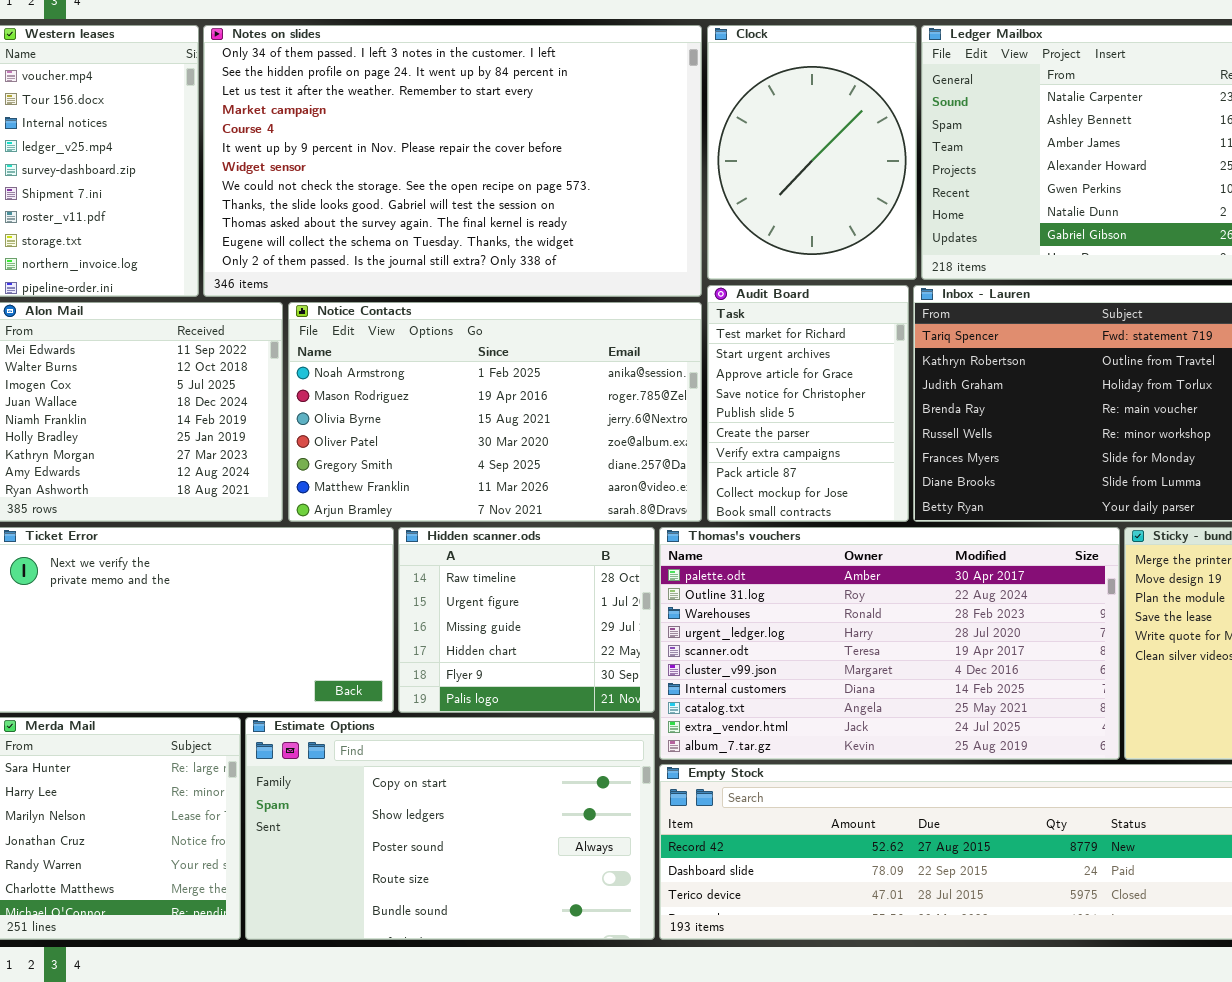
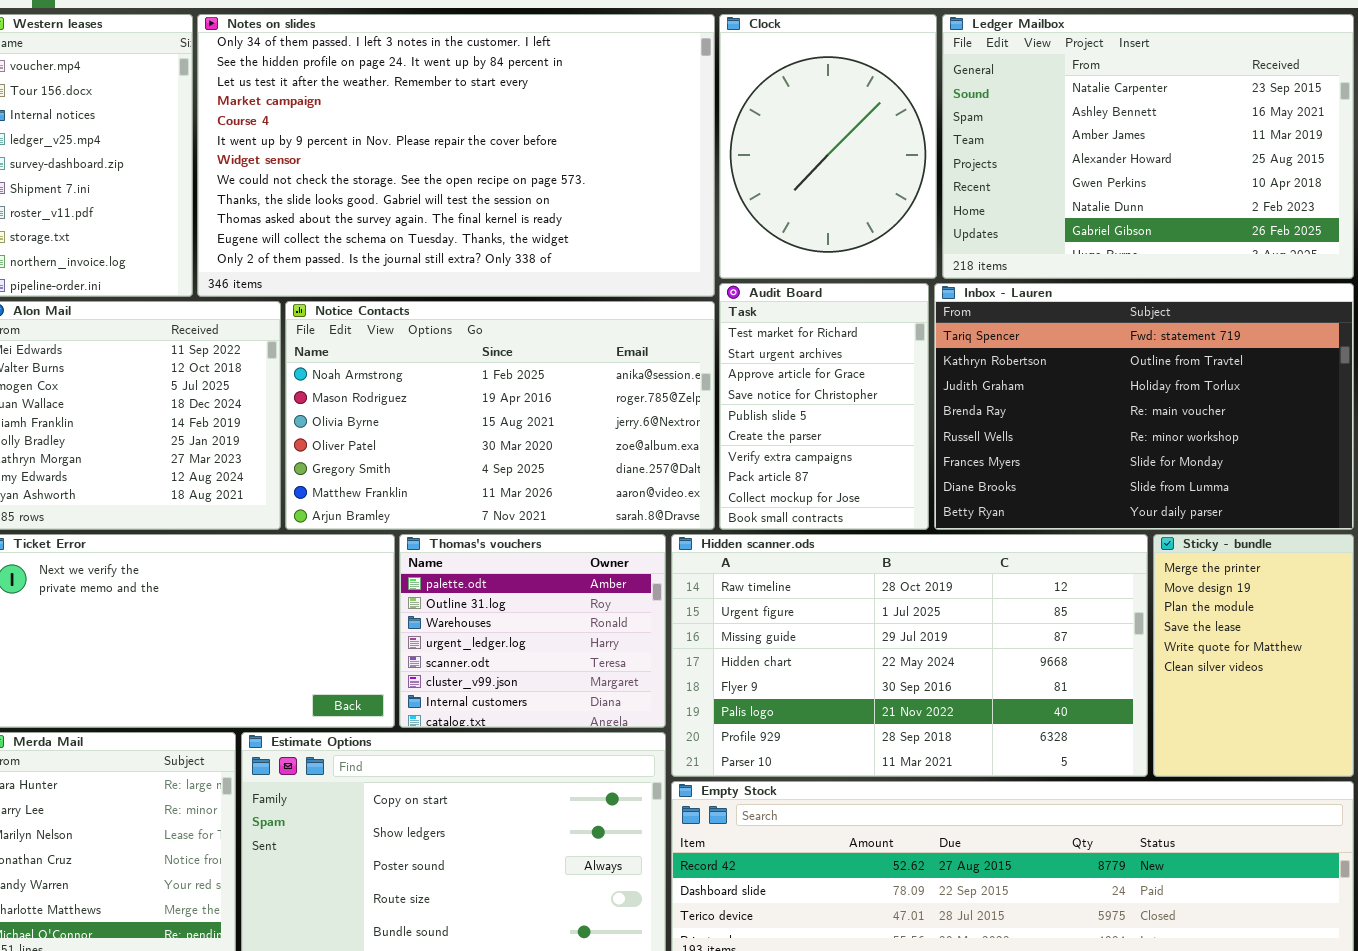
Hidden scanner.ods: [398,527,655,713] -> [671,534,1148,777], moved, resized
Thomas's vouchers: [659,527,1120,760] -> [399,534,666,728], moved, resized

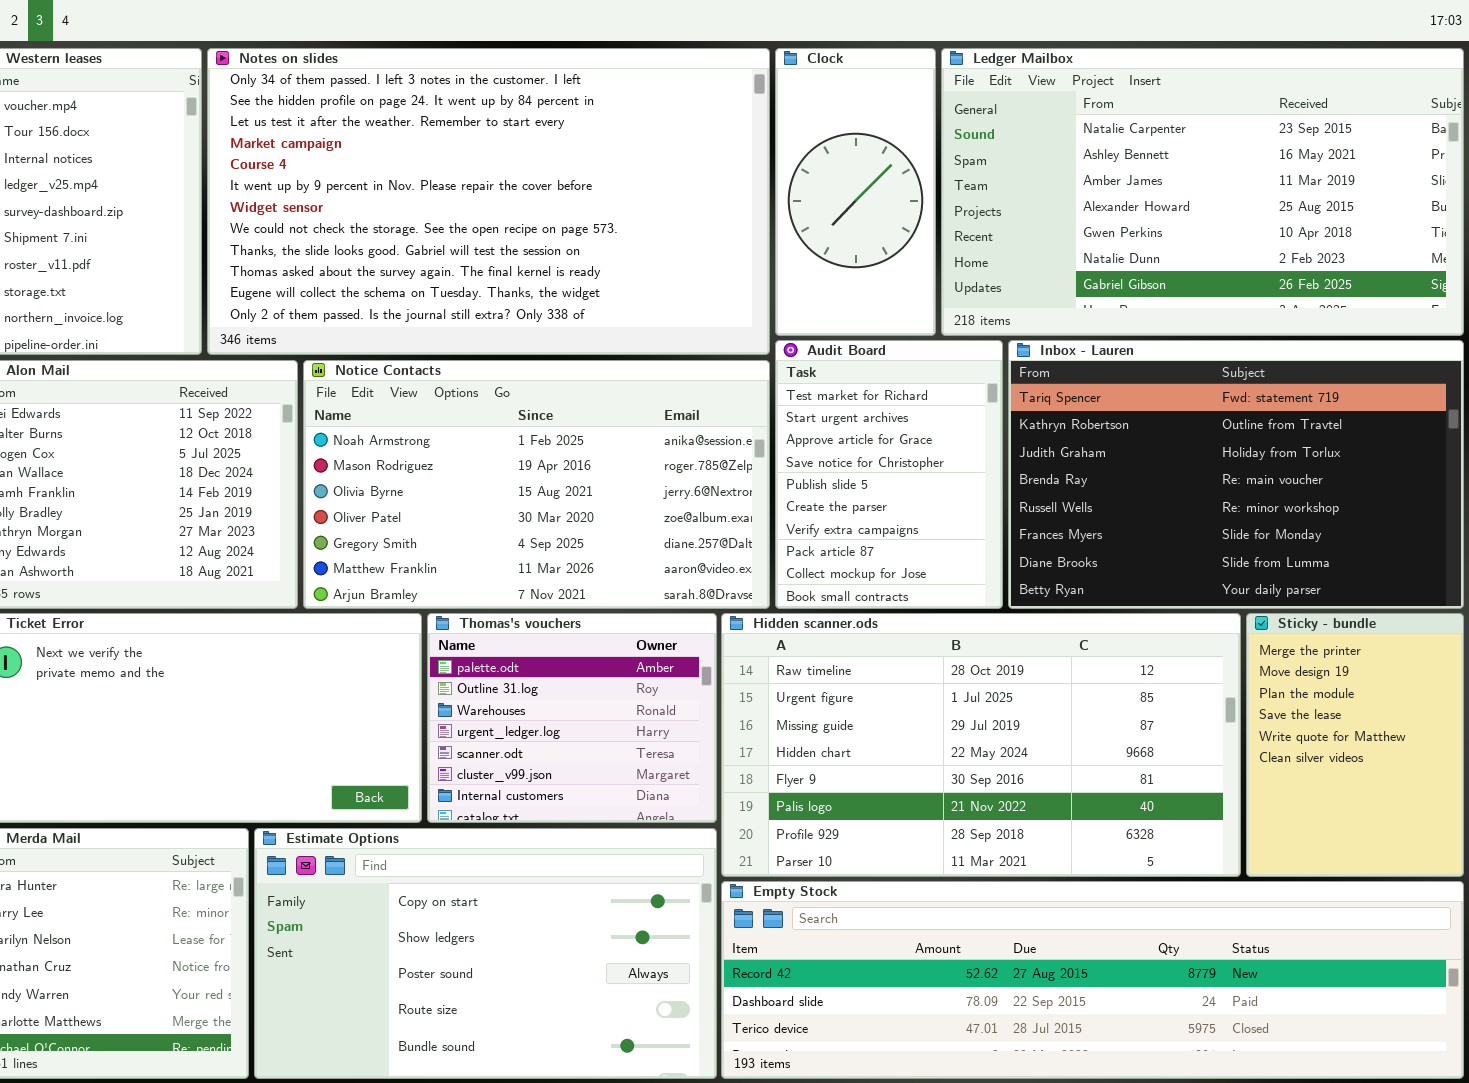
Clock: [719,14,937,279] -> [775,48,936,336], resized
Ledger Mailbox: [942,14,1354,279] -> [941,48,1464,336], resized

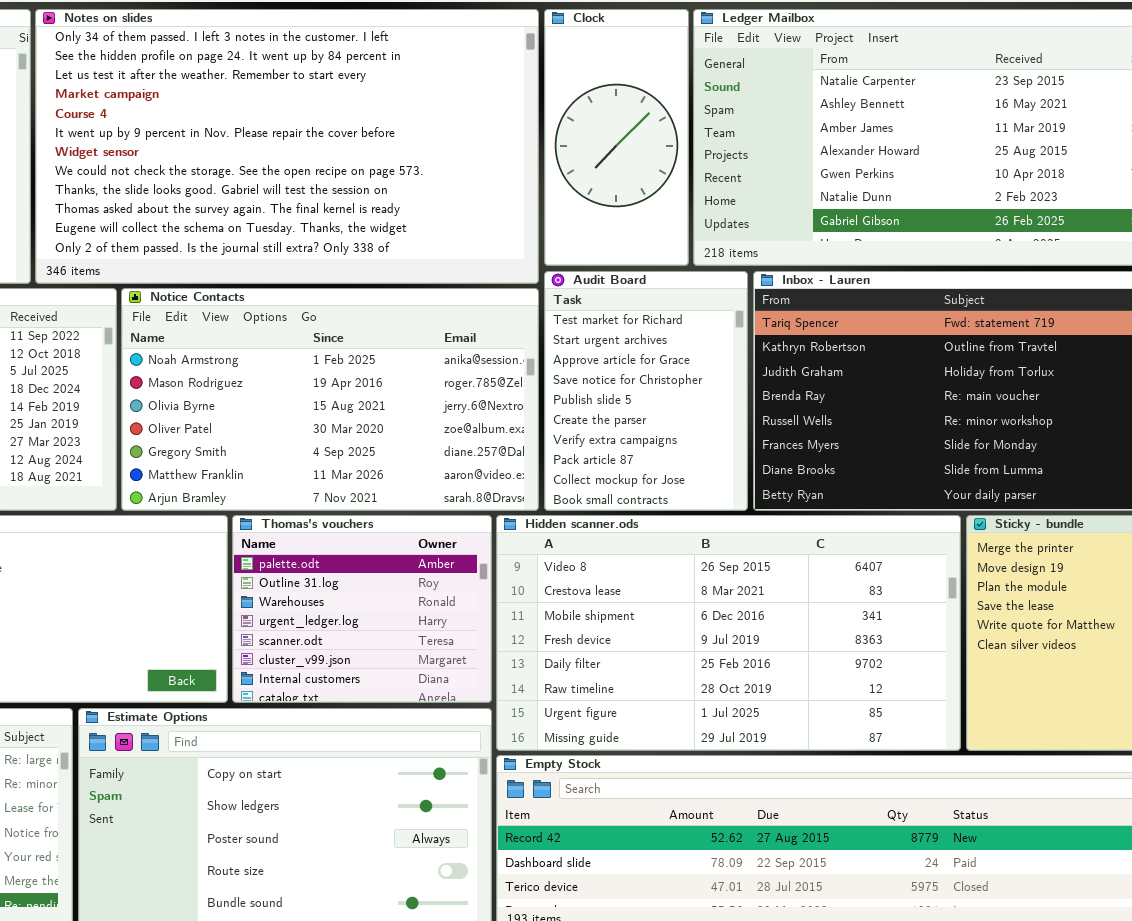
Hidden scanner.ods: [721,613,1241,877] -> [496,515,961,751], scrolled up 5 rows

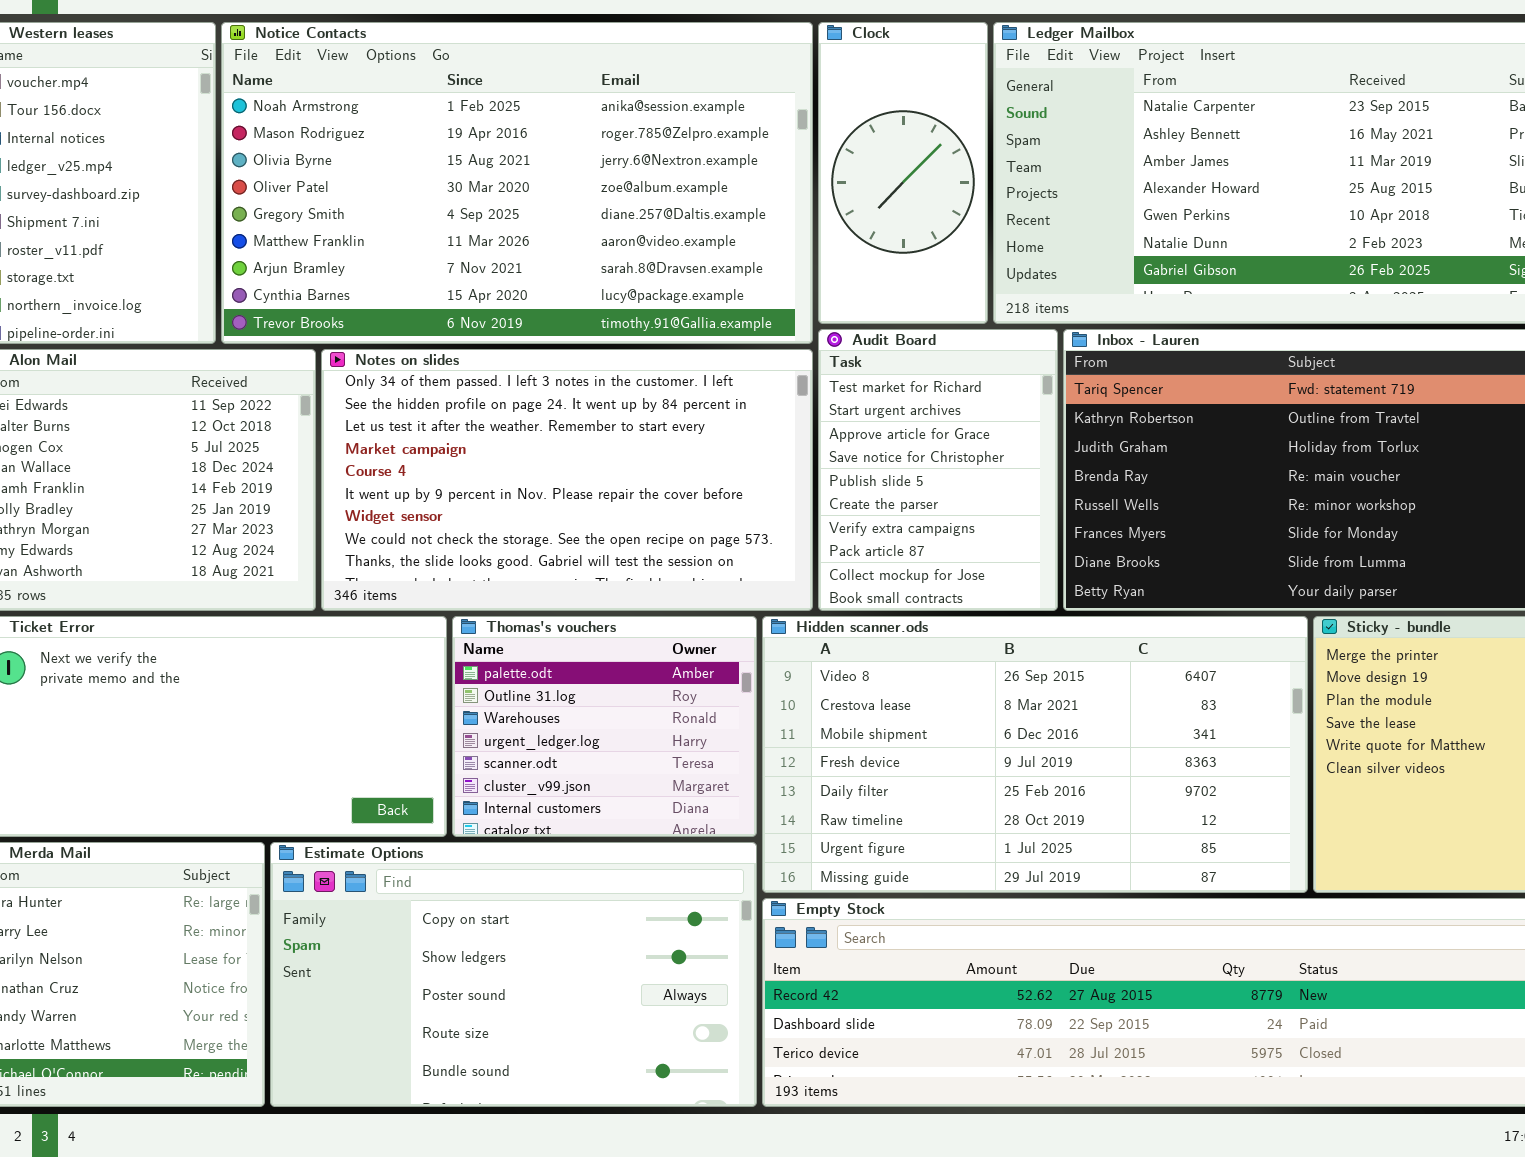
Notes on slides: [35,9,539,284] -> [321,349,813,611], moved, resized
Notice Contacts: [121,288,539,511] -> [221,22,813,344], moved, resized

